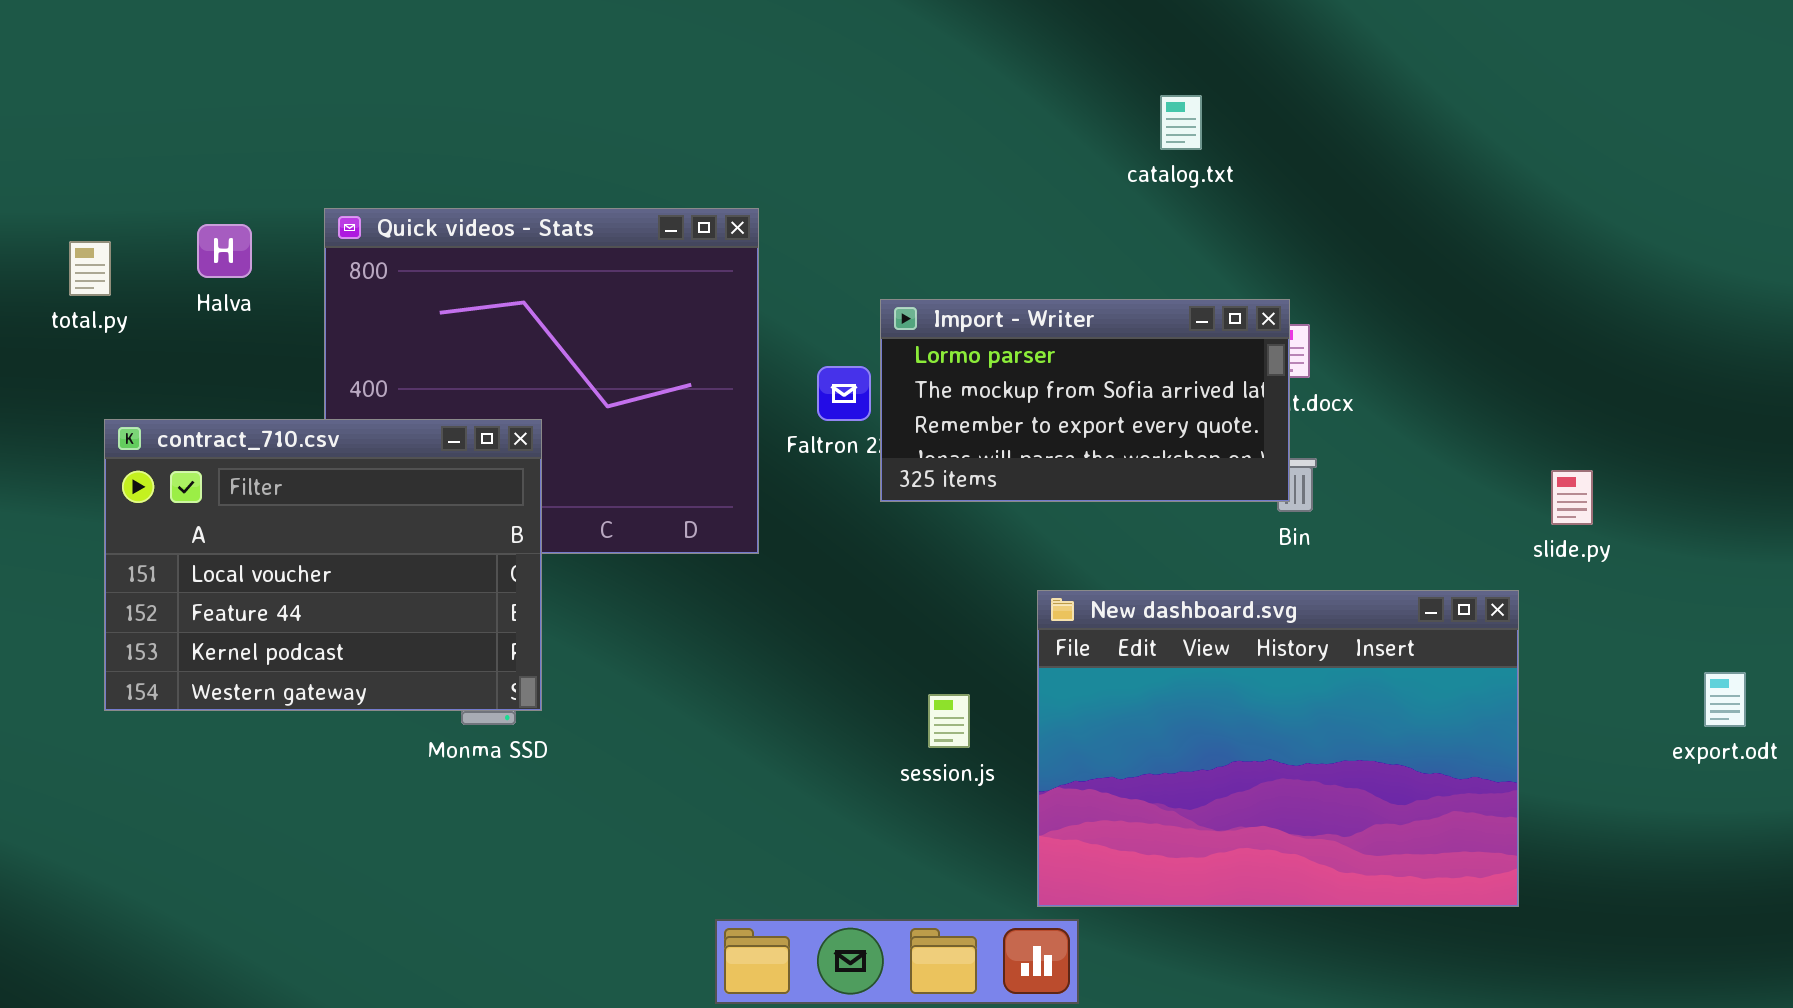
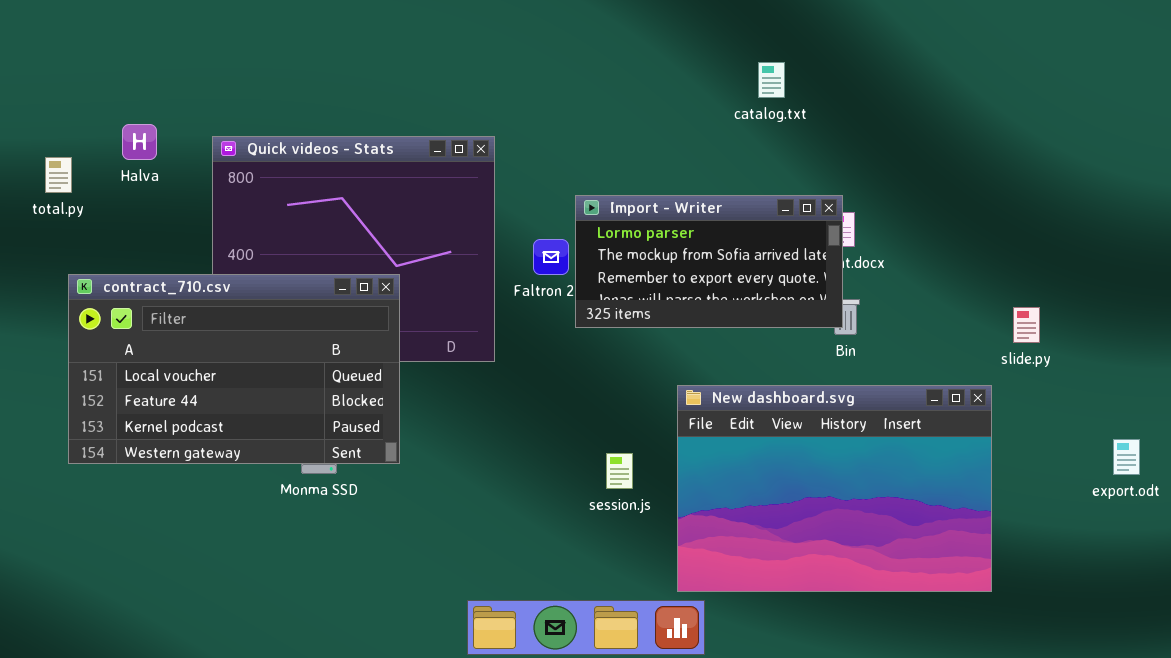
Halva: [197,224,252,278] -> [122,124,157,160], moved
contract_710.csv: [104,419,542,711] -> [68,274,400,464], resized

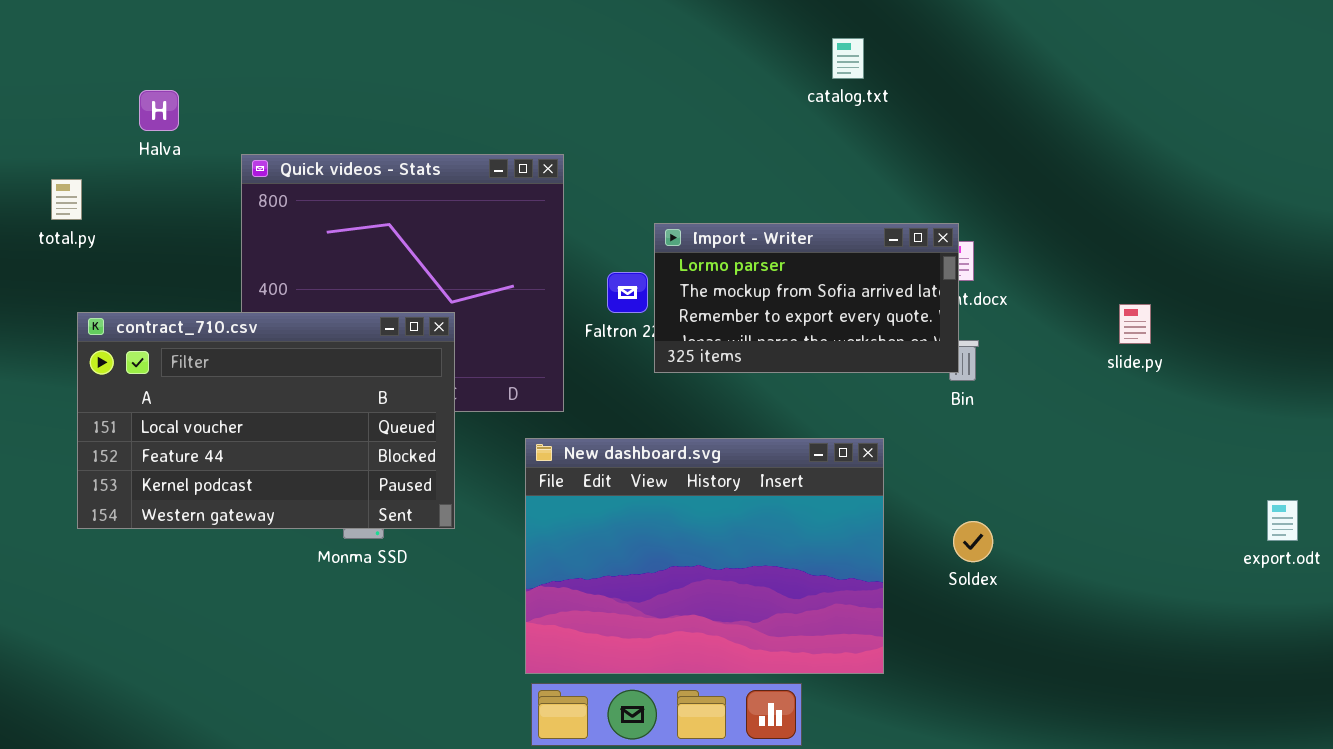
catalog.txt: [758,62,785,98] -> [832,38,864,79], moved
Halva: [122,124,157,160] -> [139,90,179,131], moved
slide.py: [1013,307,1040,343] -> [1119,304,1151,344], moved
New dashboard.svg: [677,385,992,592] -> [525,438,884,674], moved

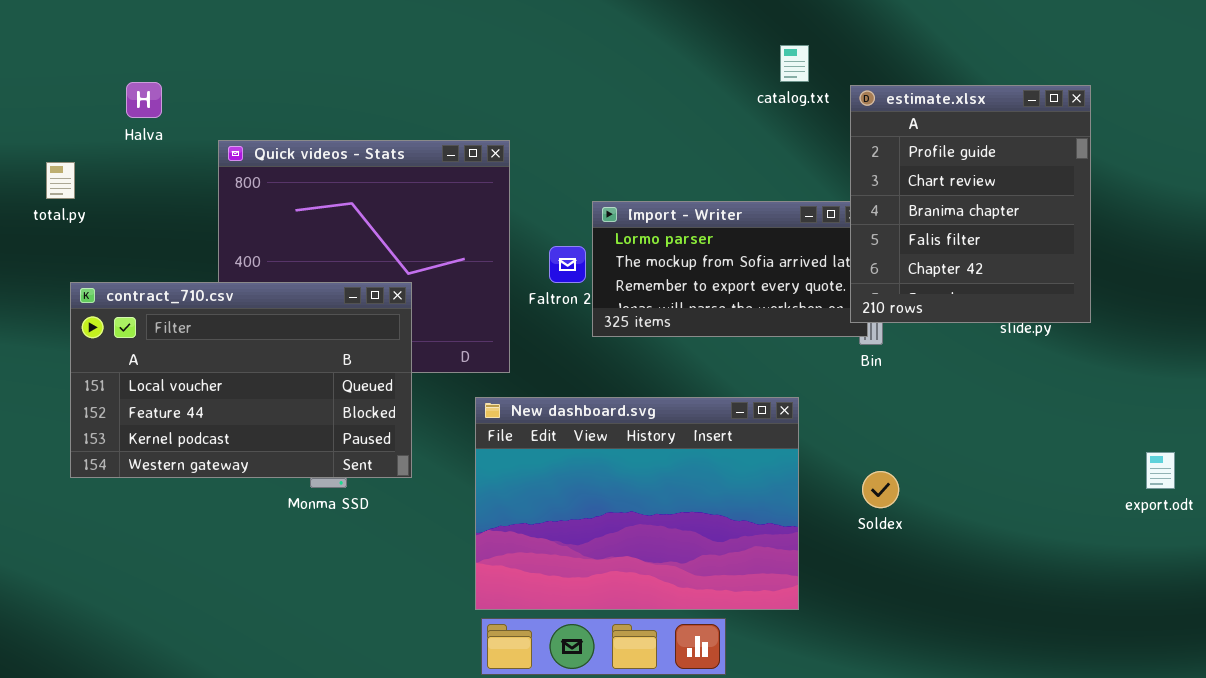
catalog.txt: [832,38,864,79] -> [780,45,809,82], moved
estimate.xlsx: none -> [850,85,1091,323], opened

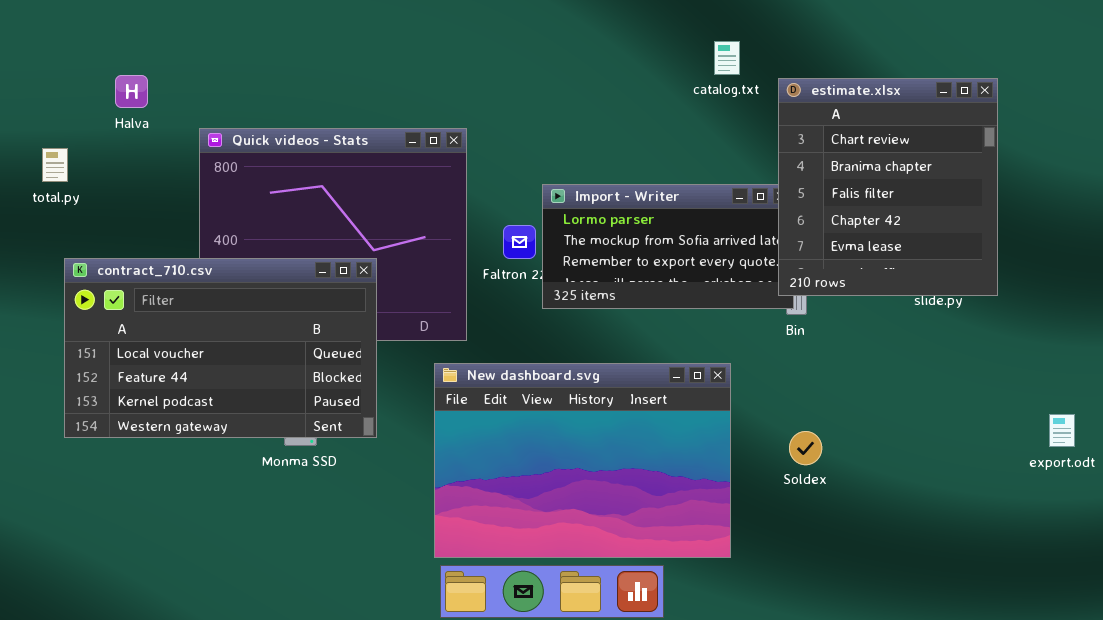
estimate.xlsx: [850,85,1091,323] -> [778,78,998,296], scrolled down 1 row

